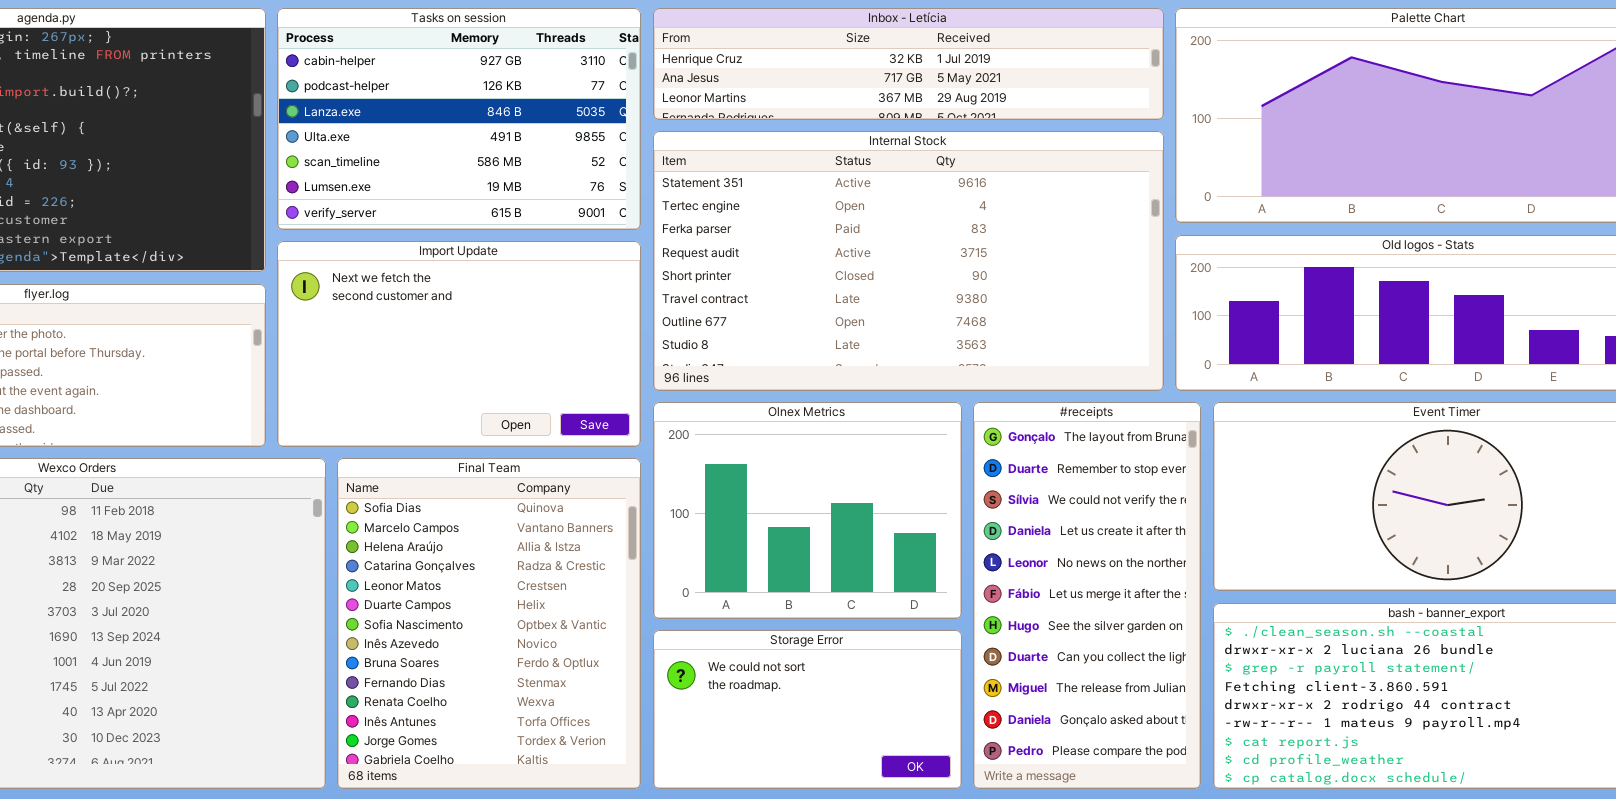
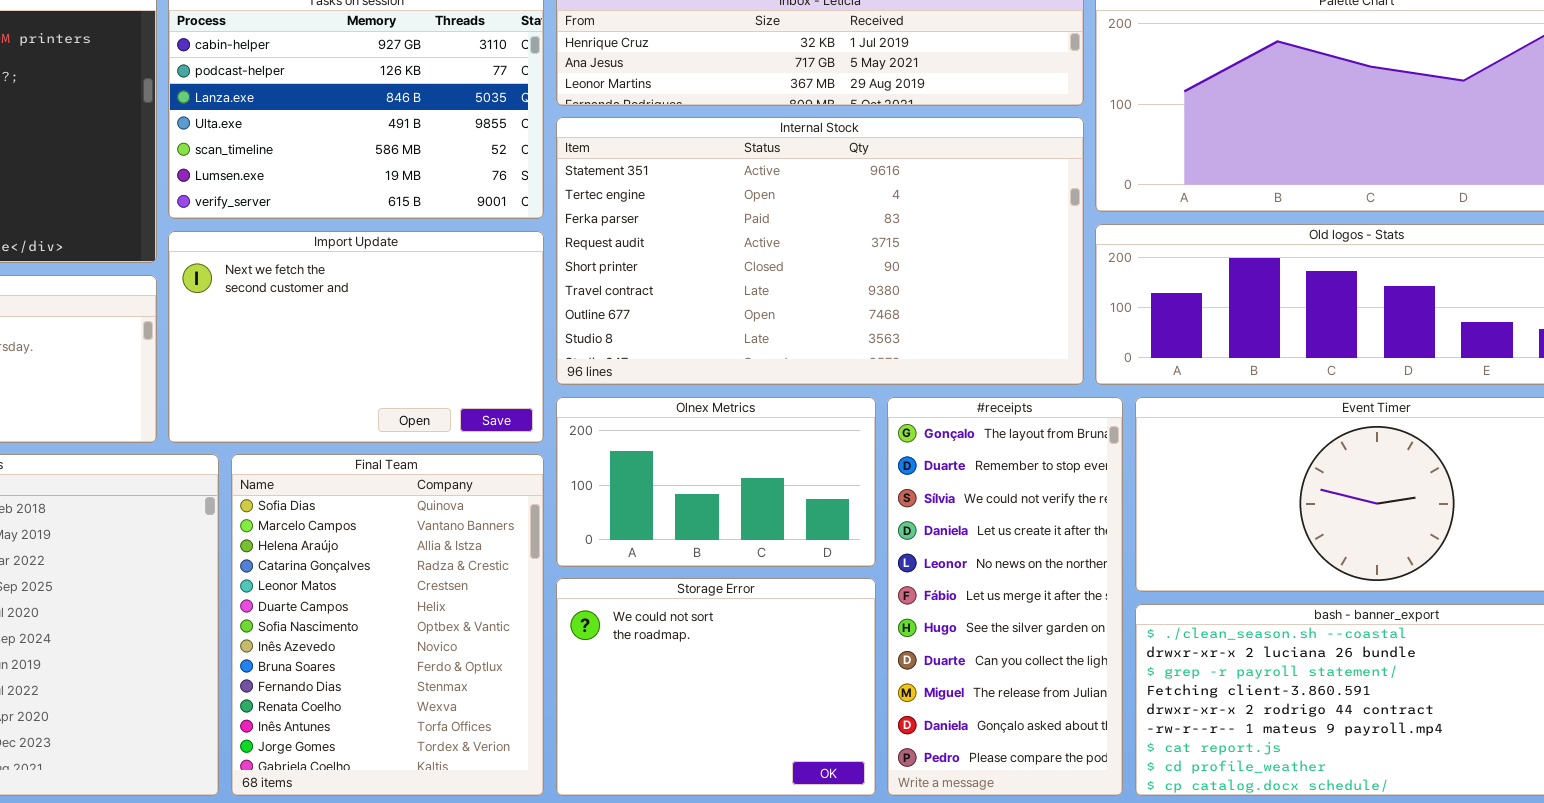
Olnex Metrics: [653,402,962,619] -> [556,397,876,567], resized
Storage Error: [653,630,962,789] -> [556,578,876,796], resized

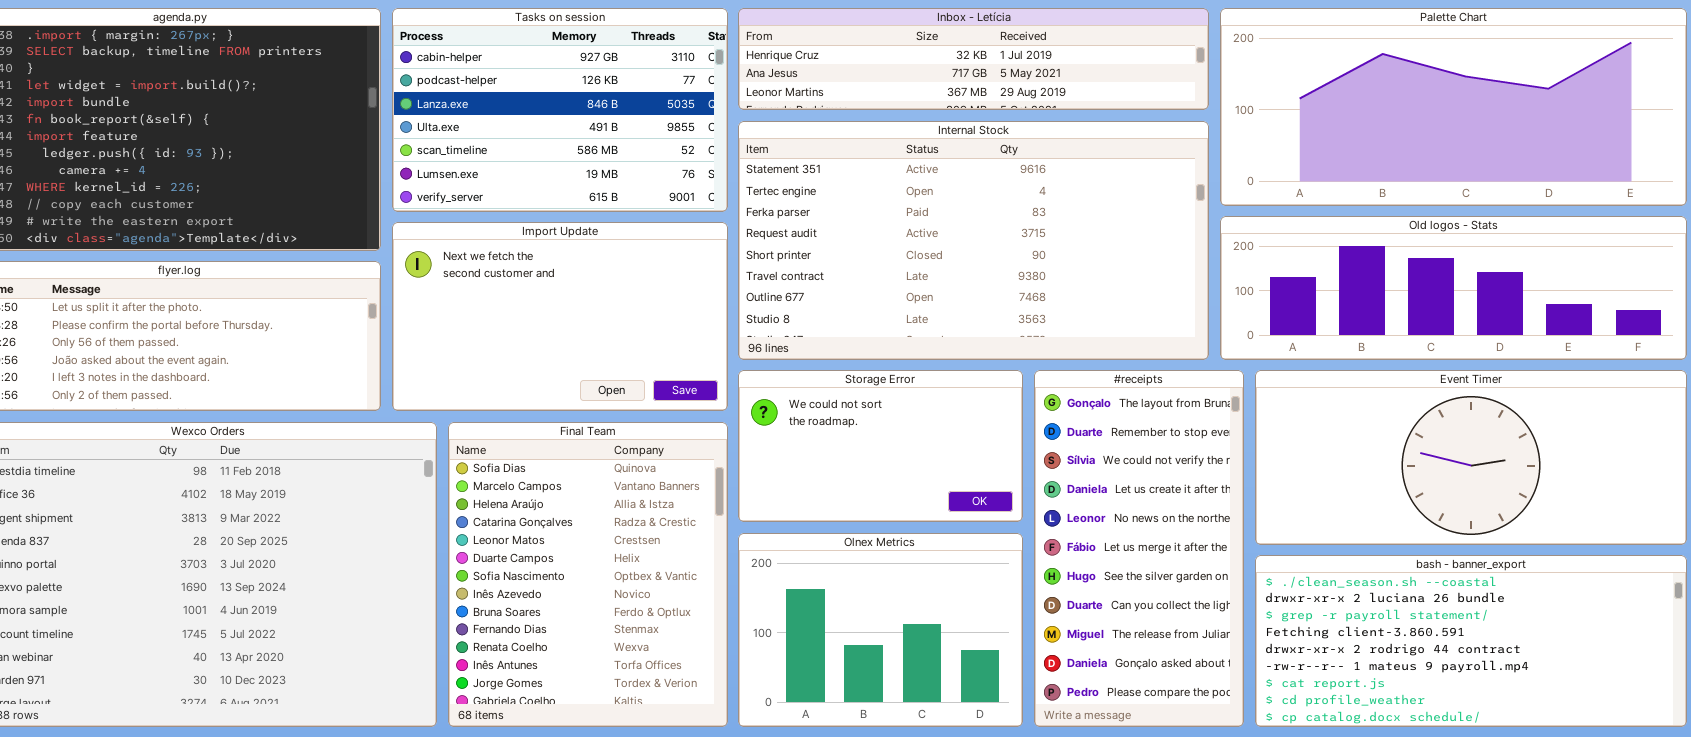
Olnex Metrics: [556,397,876,567] -> [738,533,1023,727], moved, resized
Storage Error: [556,578,876,796] -> [738,370,1023,522], moved, resized

